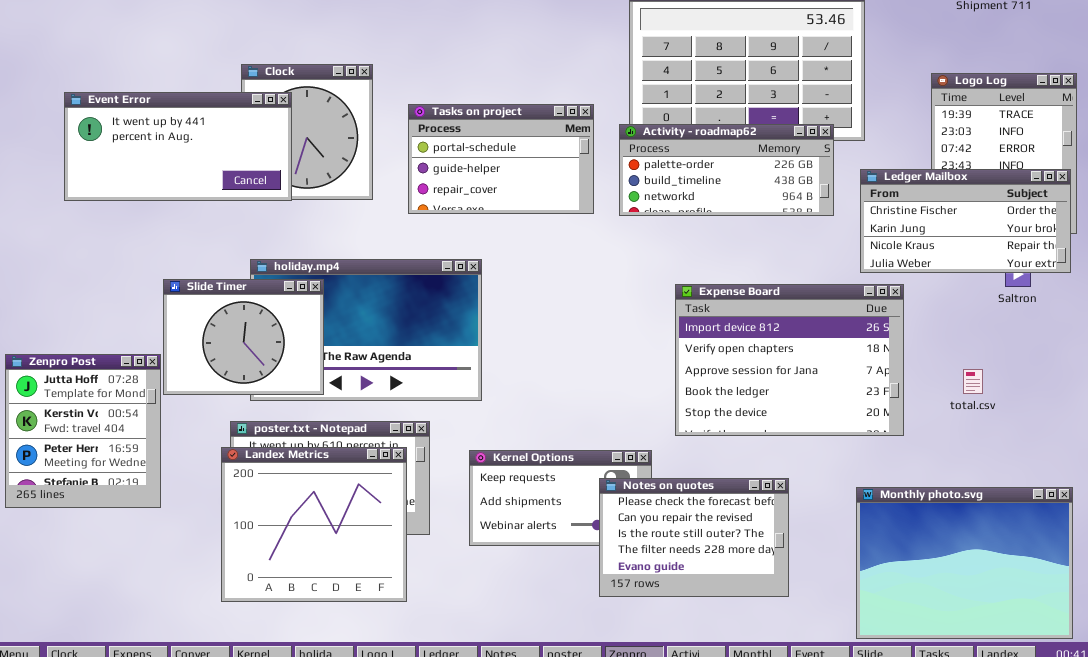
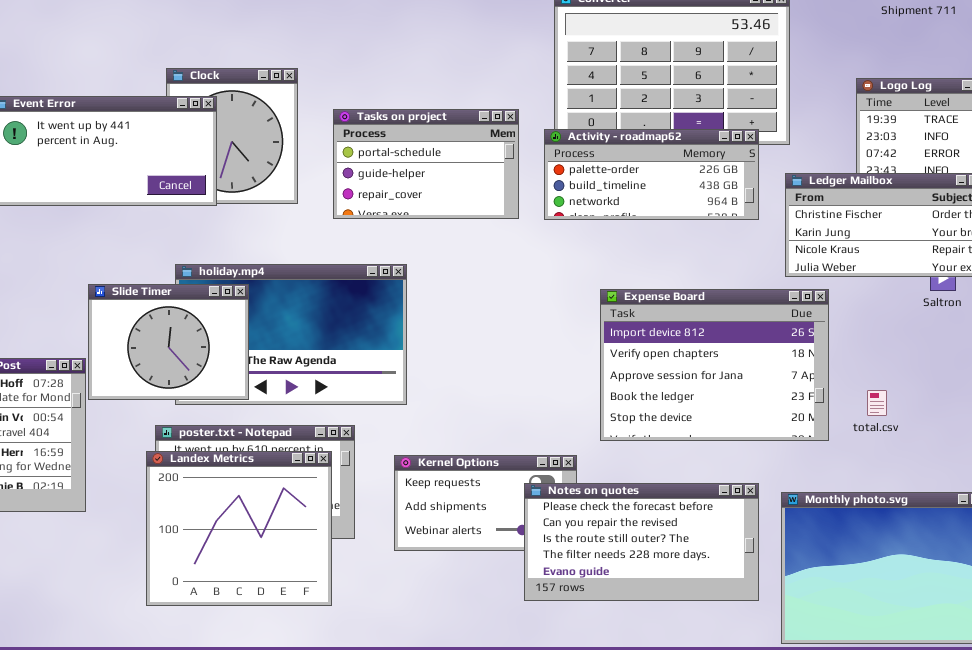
total.csv: [963,369,983,394] -> [867,390,887,416], moved
Notes on quotes: [599,478,789,597] -> [524,483,759,601], resized

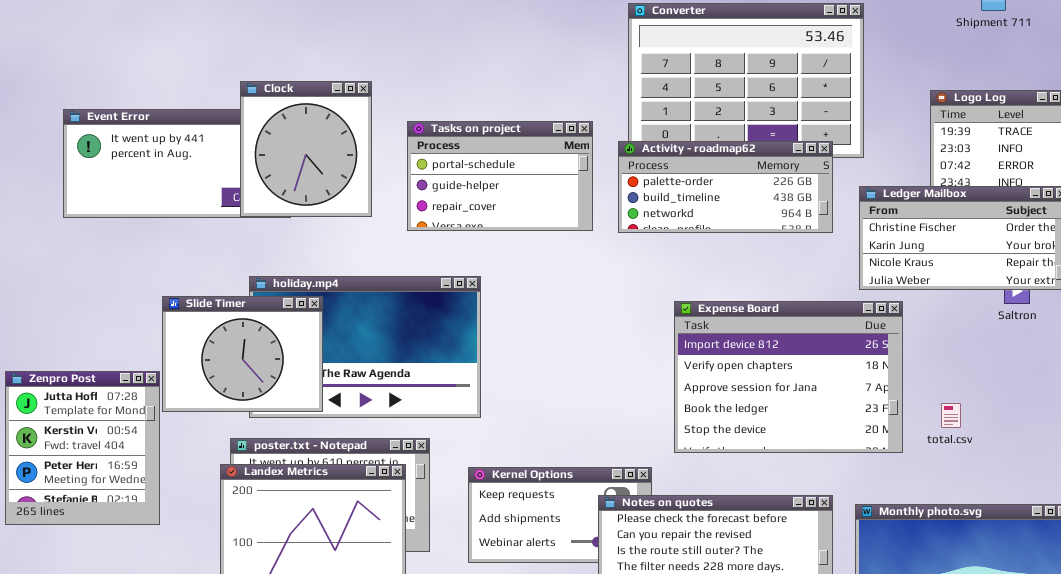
Clock: [166,68,298,204] -> [240,81,372,217], raised

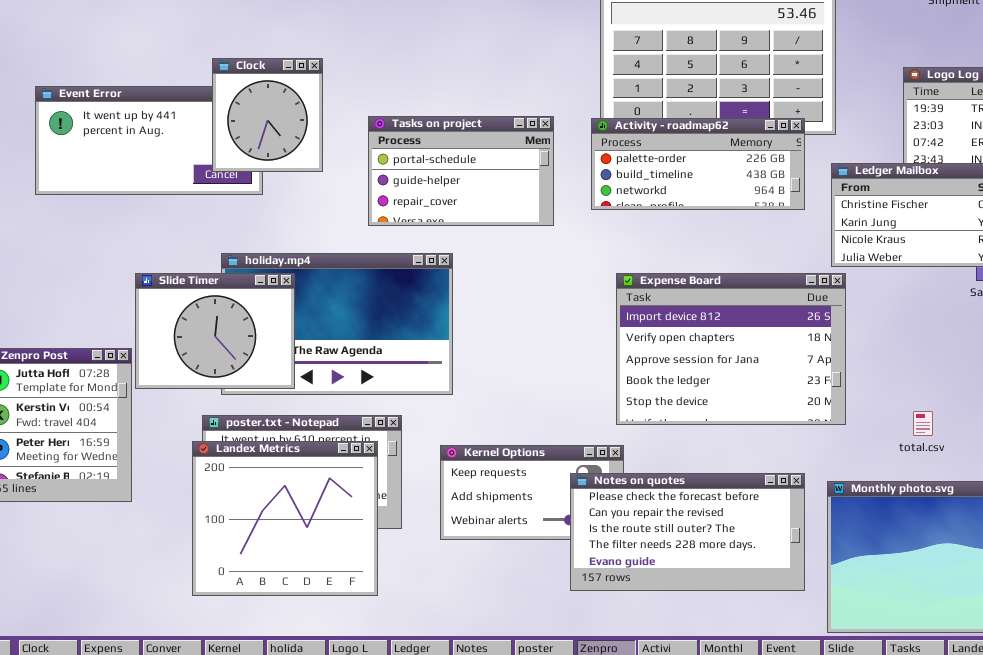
Clock: [240,81,372,217] -> [212,58,323,172], resized
Tasks on project: [407,121,593,231] -> [368,116,554,226], moved
Expense Board: [674,301,903,453] -> [616,273,846,425], moved
total.csv: [941,403,961,428] -> [913,411,933,436], moved

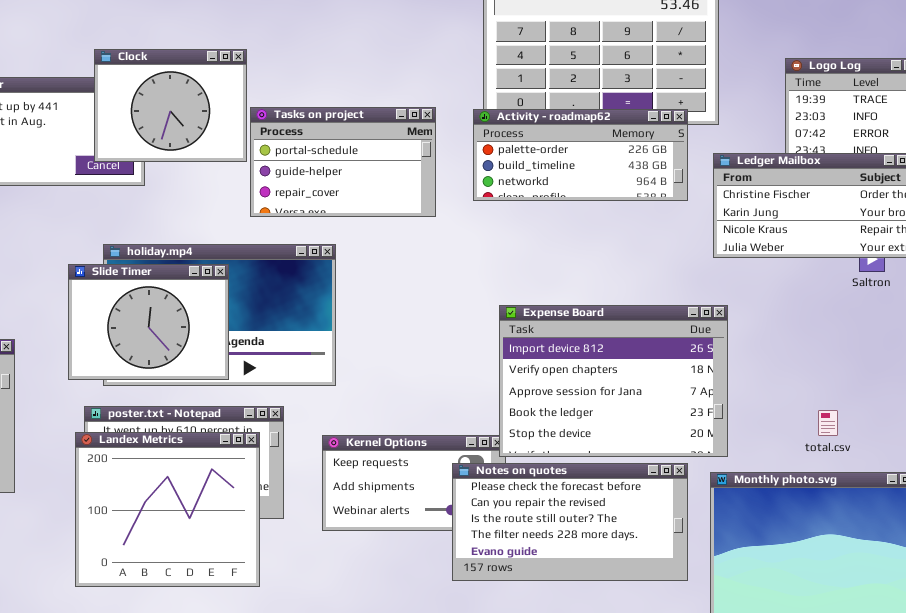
Clock: [212,58,323,172] -> [94,49,247,162], resized
Slide Timer: [135,273,295,389] -> [68,264,229,380], moved
Expense Board: [616,273,846,425] -> [499,305,728,457], moved
total.csv: [913,411,933,436] -> [818,410,838,436], moved

